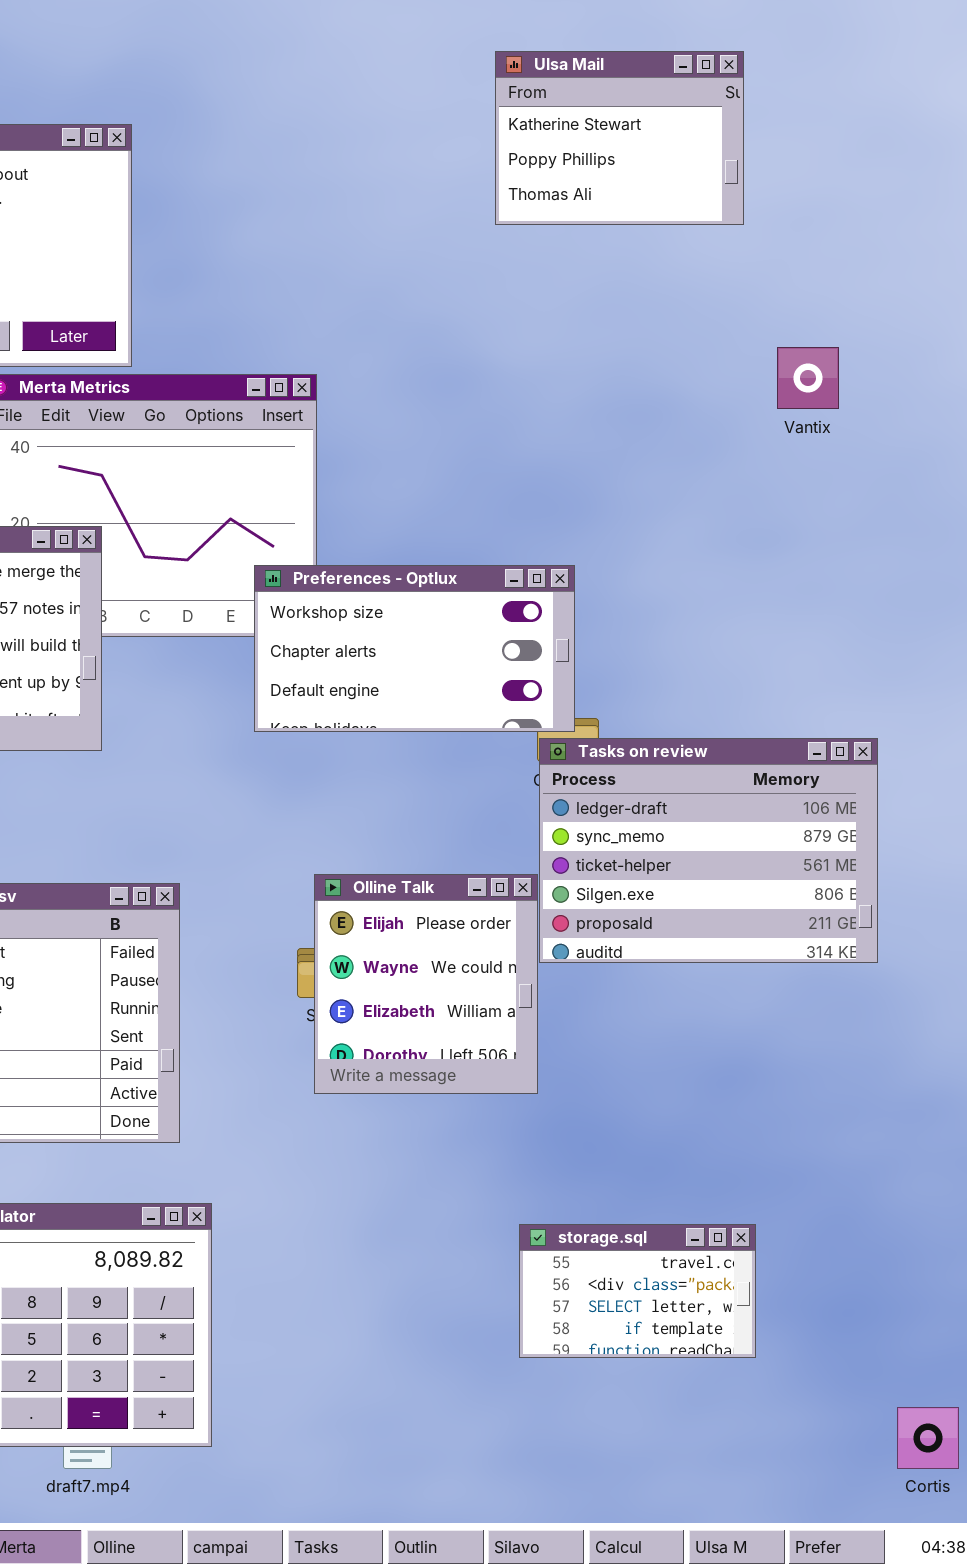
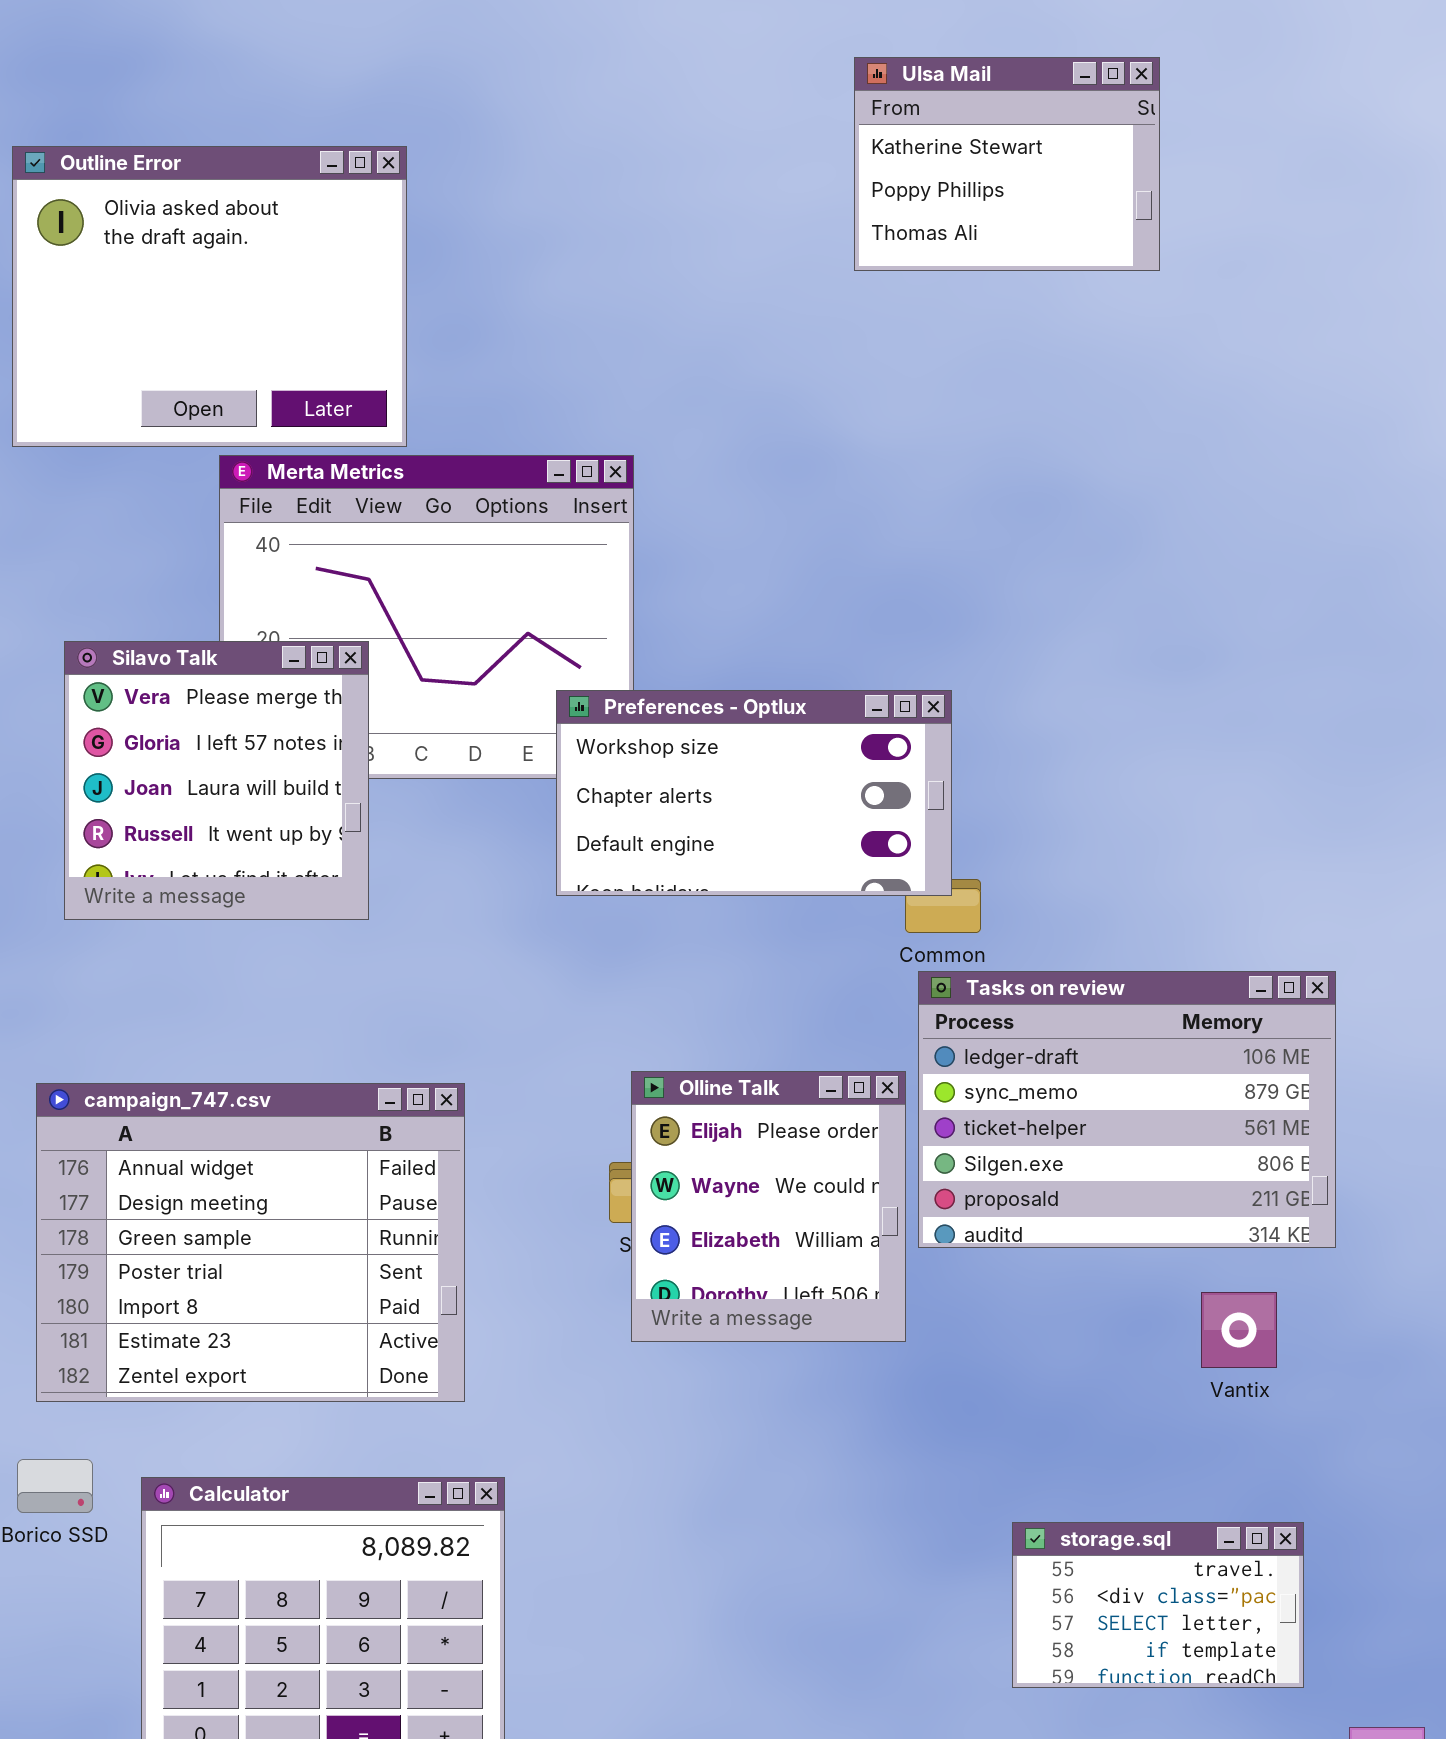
Vantix: [777,347,839,409] -> [1201,1292,1277,1368], moved
Tasks on review: [539,738,878,963] -> [918,971,1336,1248], moved
storage.sql: [519,1224,756,1358] -> [1012,1522,1304,1688], moved

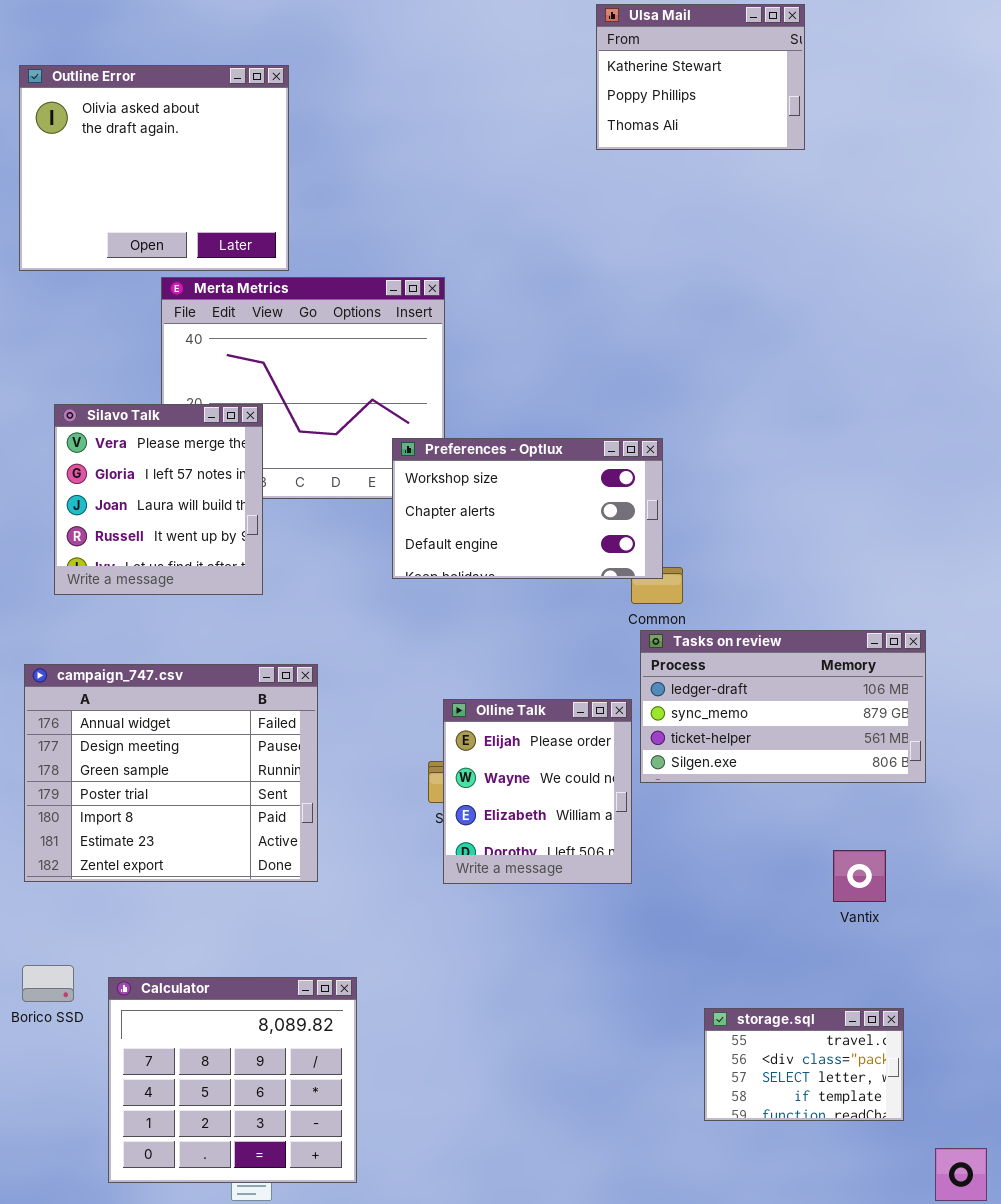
Tasks on review: [918,971,1336,1248] -> [640,630,926,783], resized
campaign_747.csv: [36,1083,465,1402] -> [24,664,318,882], moved

